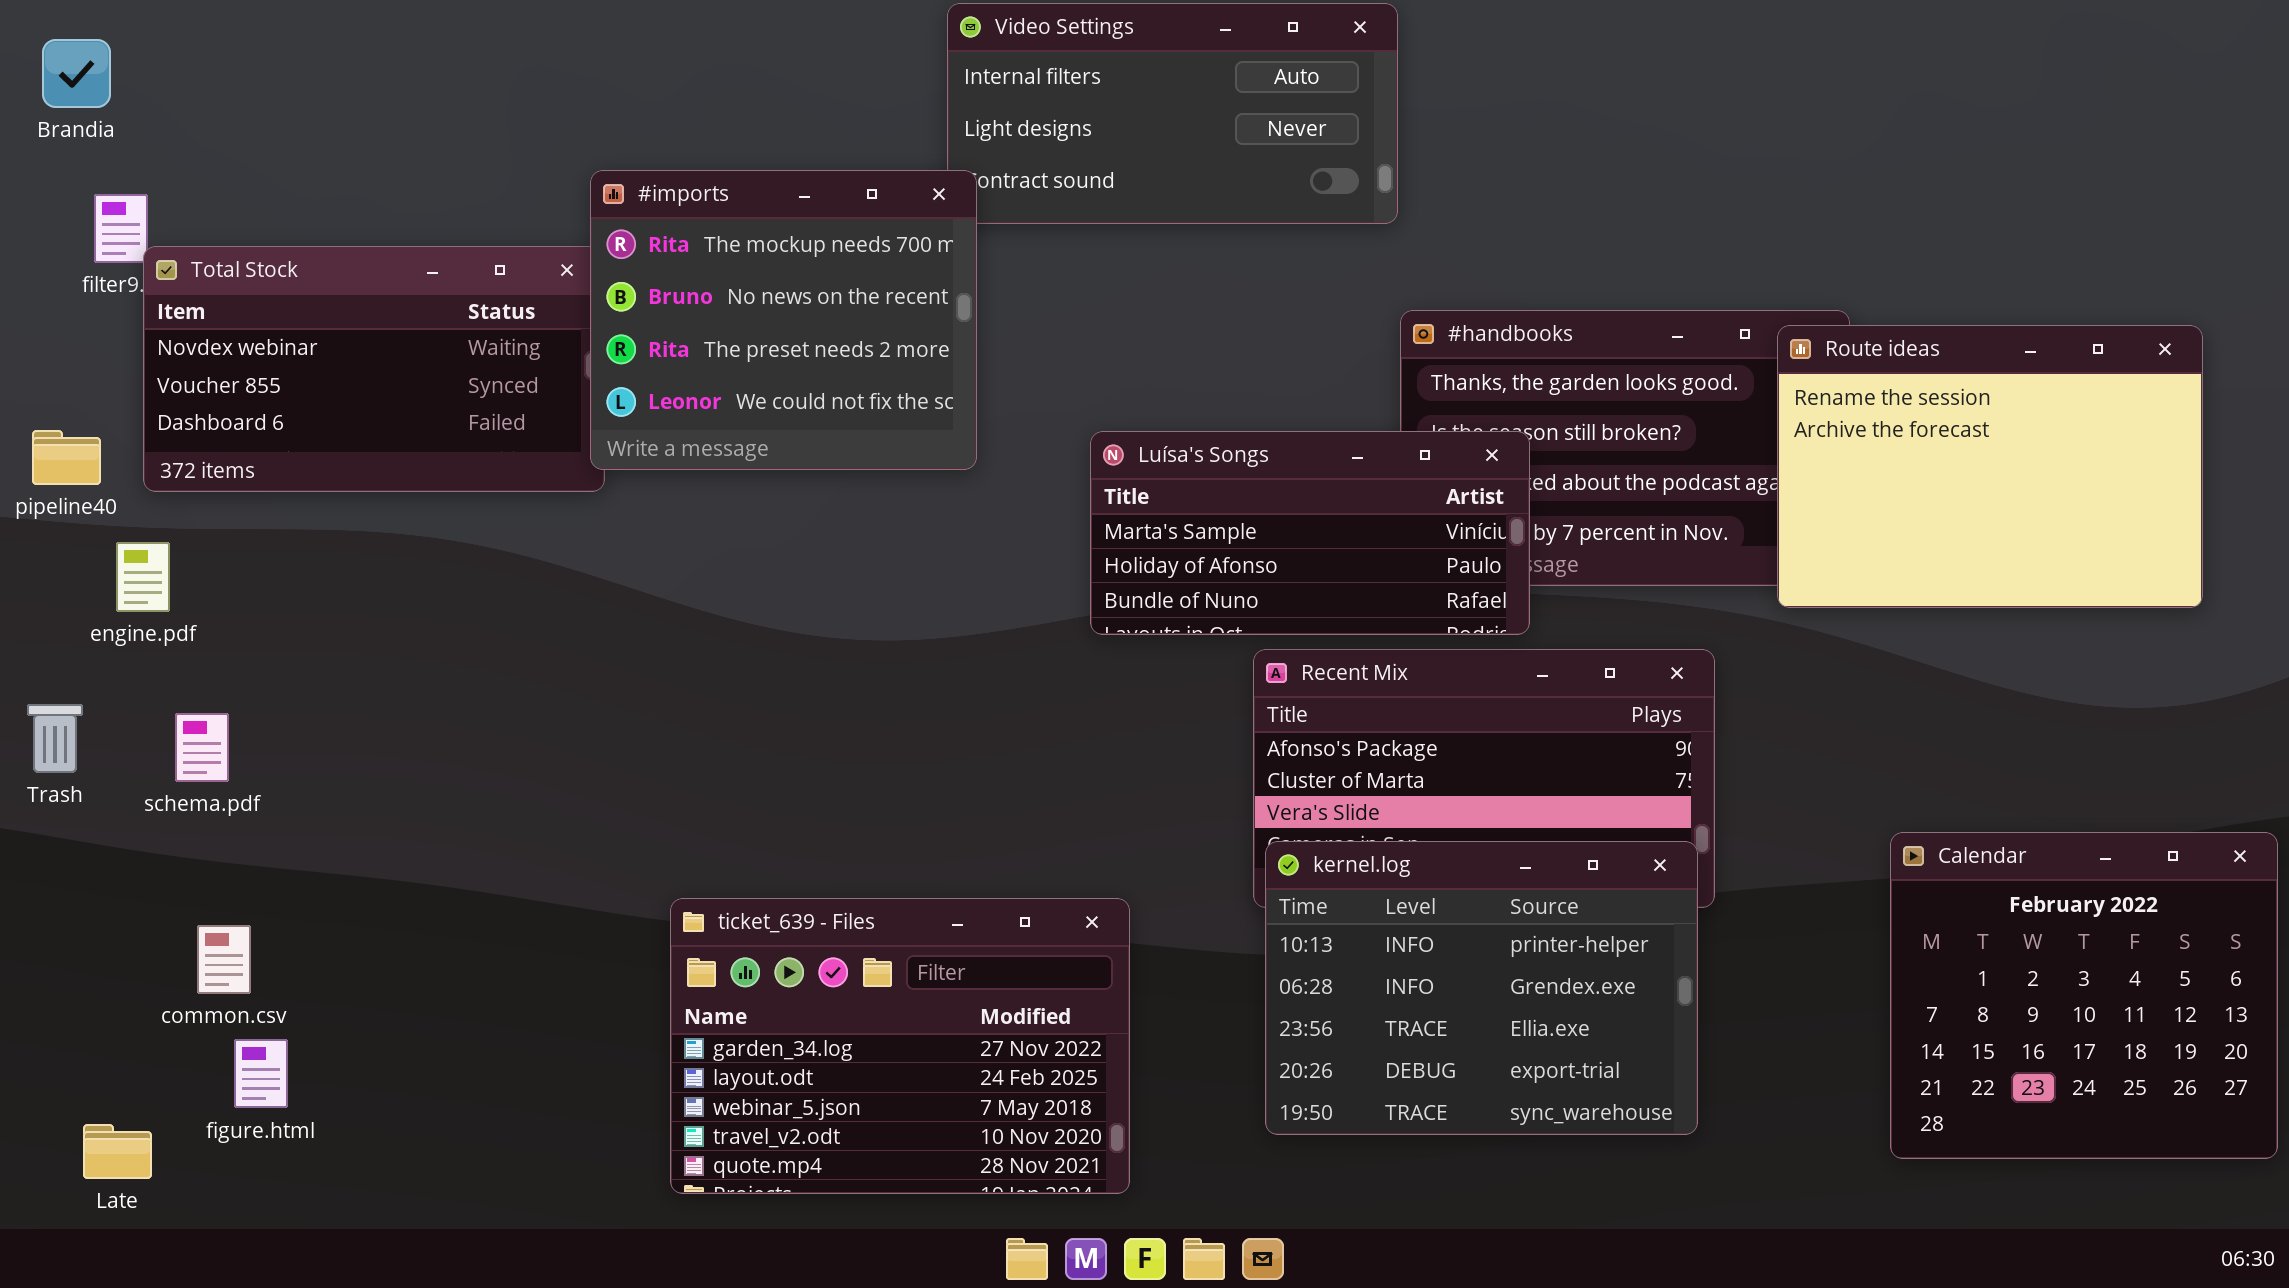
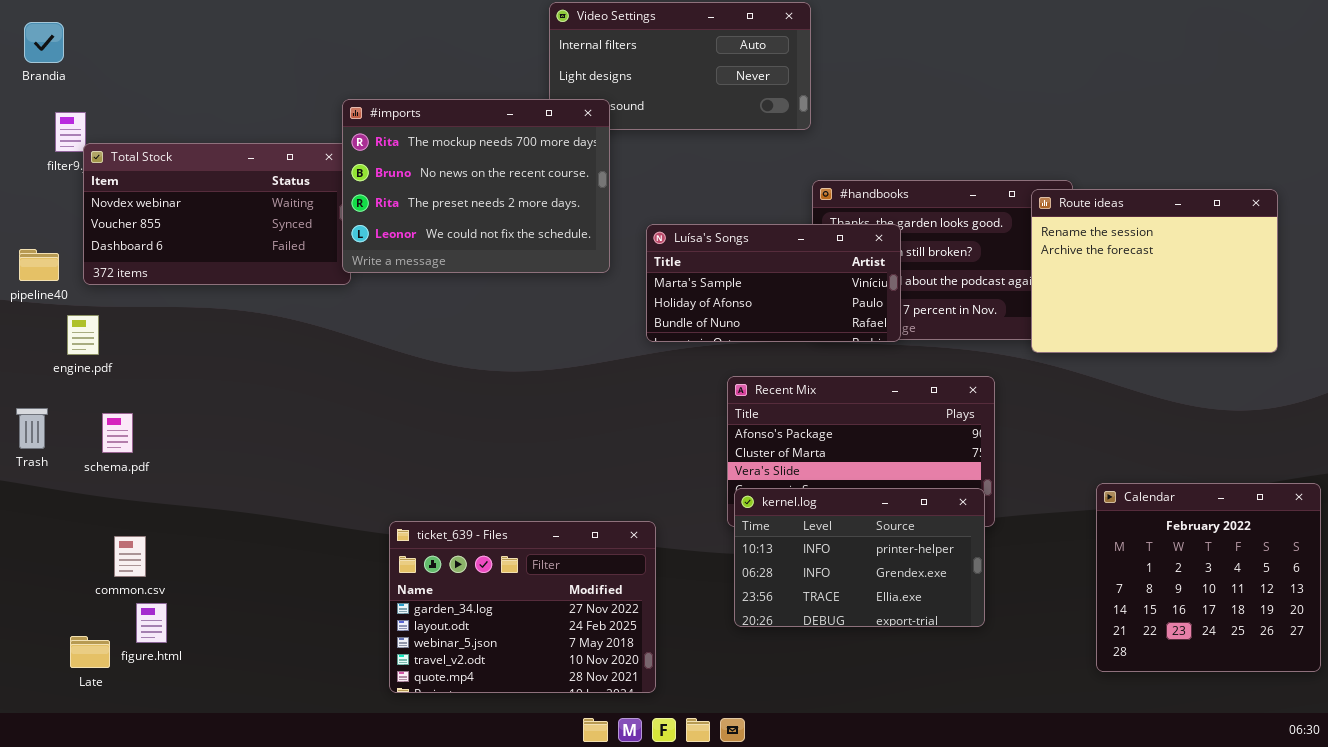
#imports: [590,170,977,470] -> [342,99,610,273], resized
Luísa's Songs: [1090,431,1530,635] -> [646,224,901,342], moved
kernel.log: [1265,841,1698,1135] -> [734,488,985,627], resized
Late: [83,1124,152,1179] -> [70,636,110,668], moved

